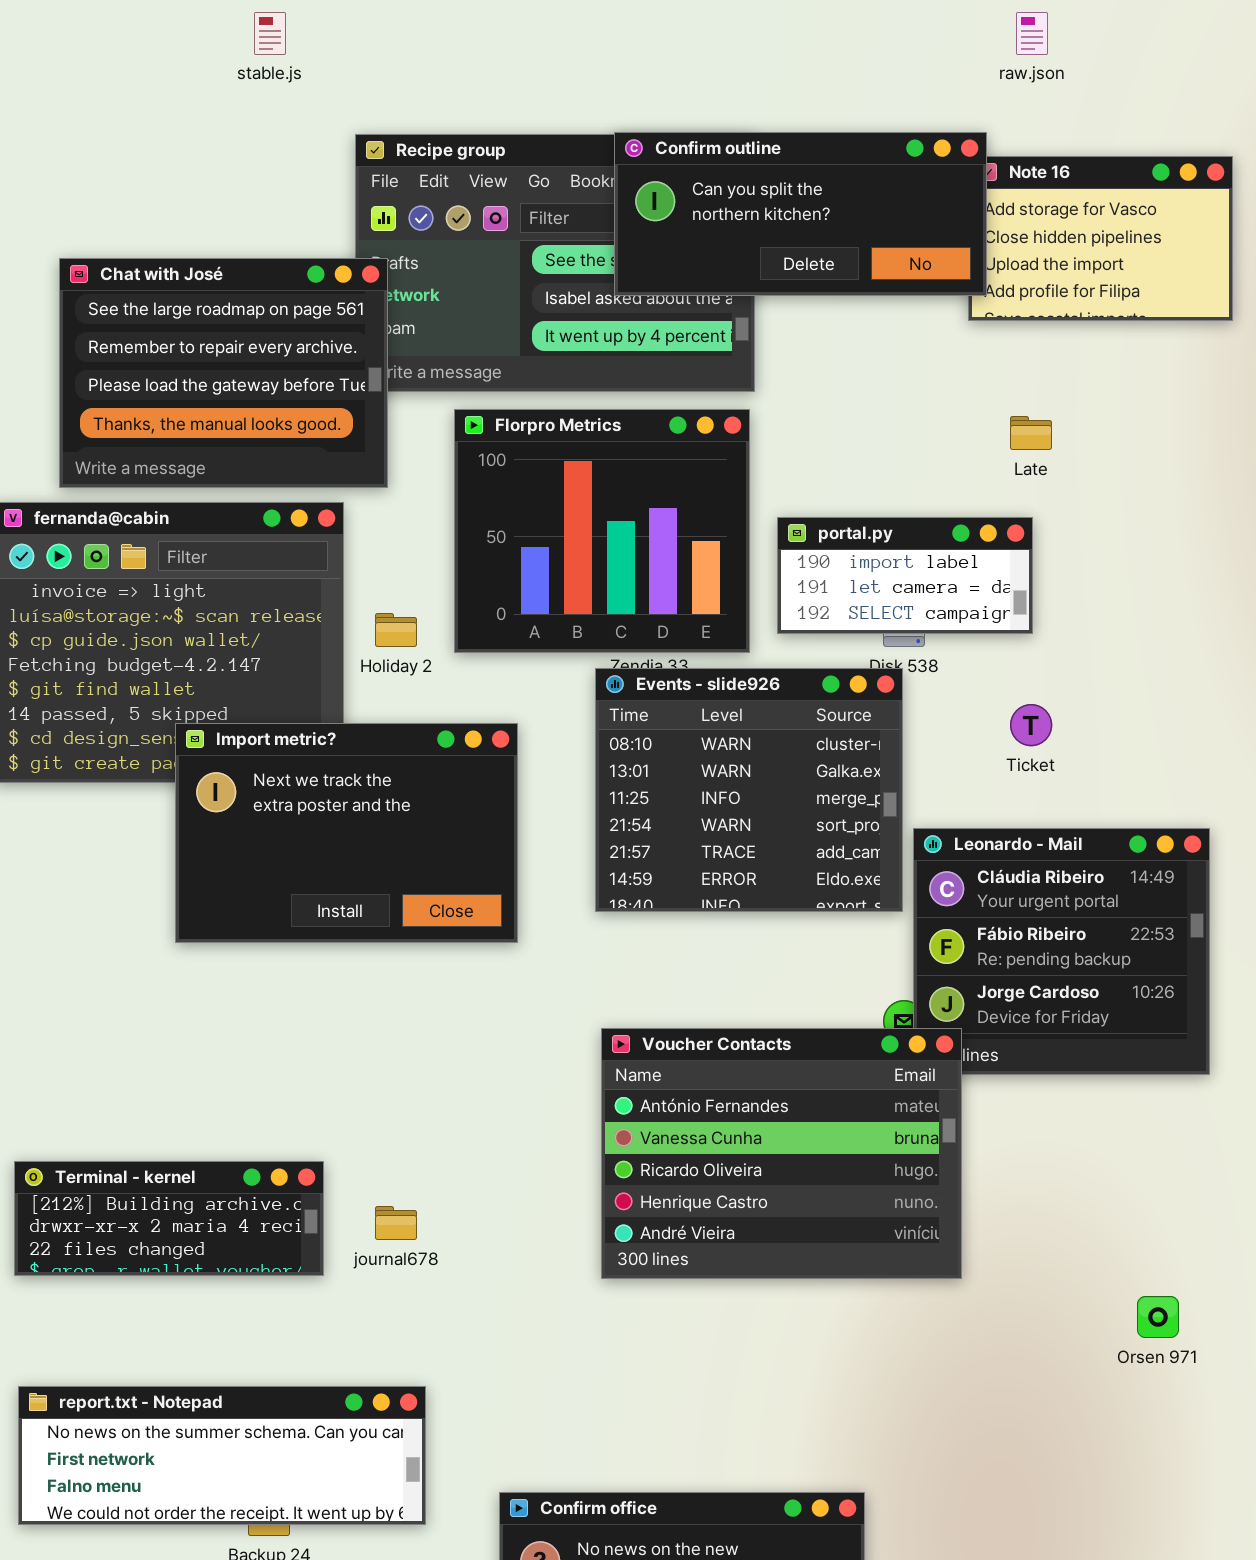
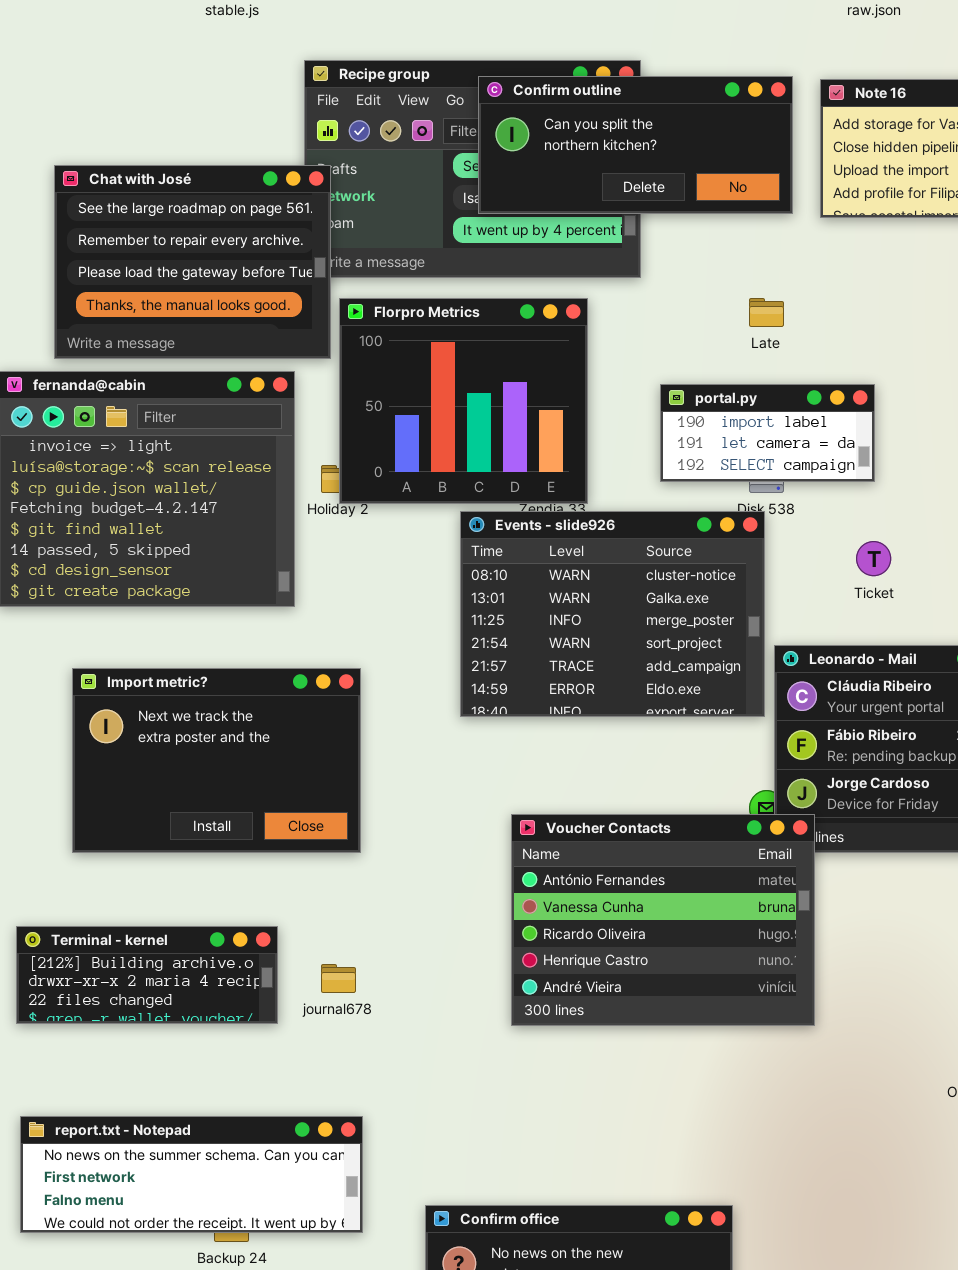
Confirm outline: [614,132,987,296] -> [478,76,793,214], moved
Florpro Metrics: [454,409,750,653] -> [339,298,588,504], moved
Late: [1010,416,1052,450] -> [749,298,784,327], moved
Events - slide926: [595,668,903,912] -> [460,511,765,717], resized
Import metric?: [175,723,518,943] -> [72,668,361,853], moved

